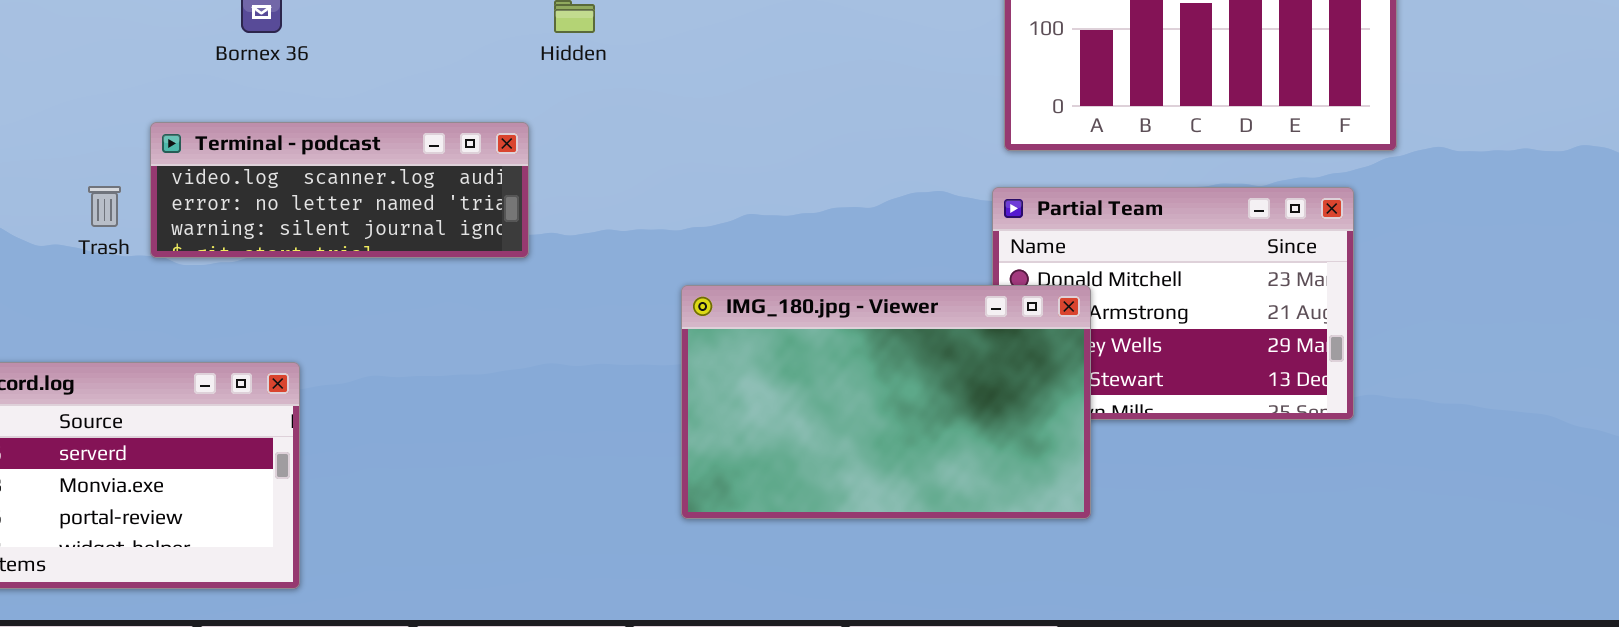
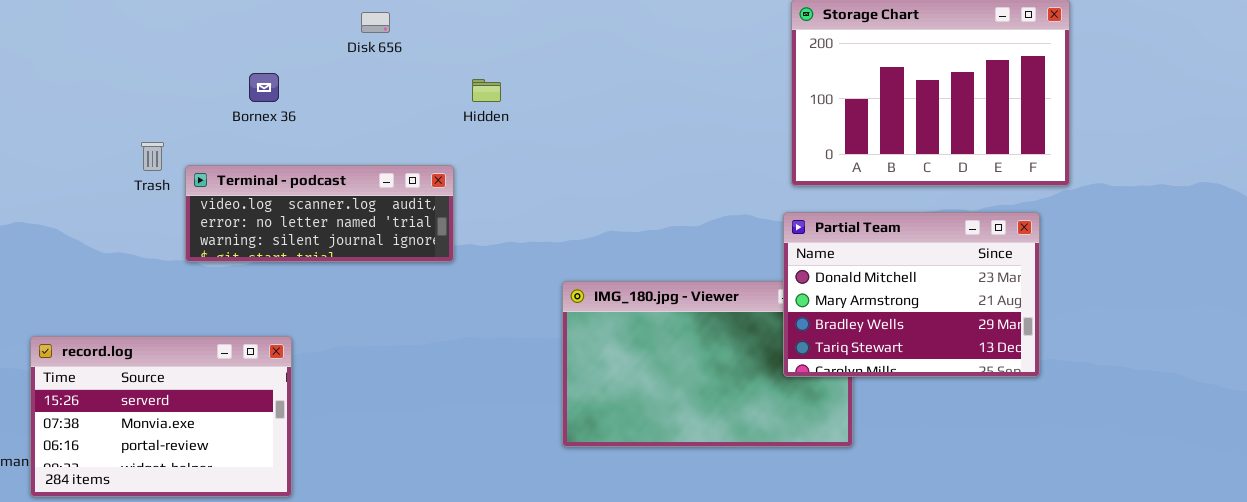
Trash: [88,186,121,227] -> [141,142,164,171], moved
Partial Team: [992,187,1354,420] -> [783,212,1040,377], raised

